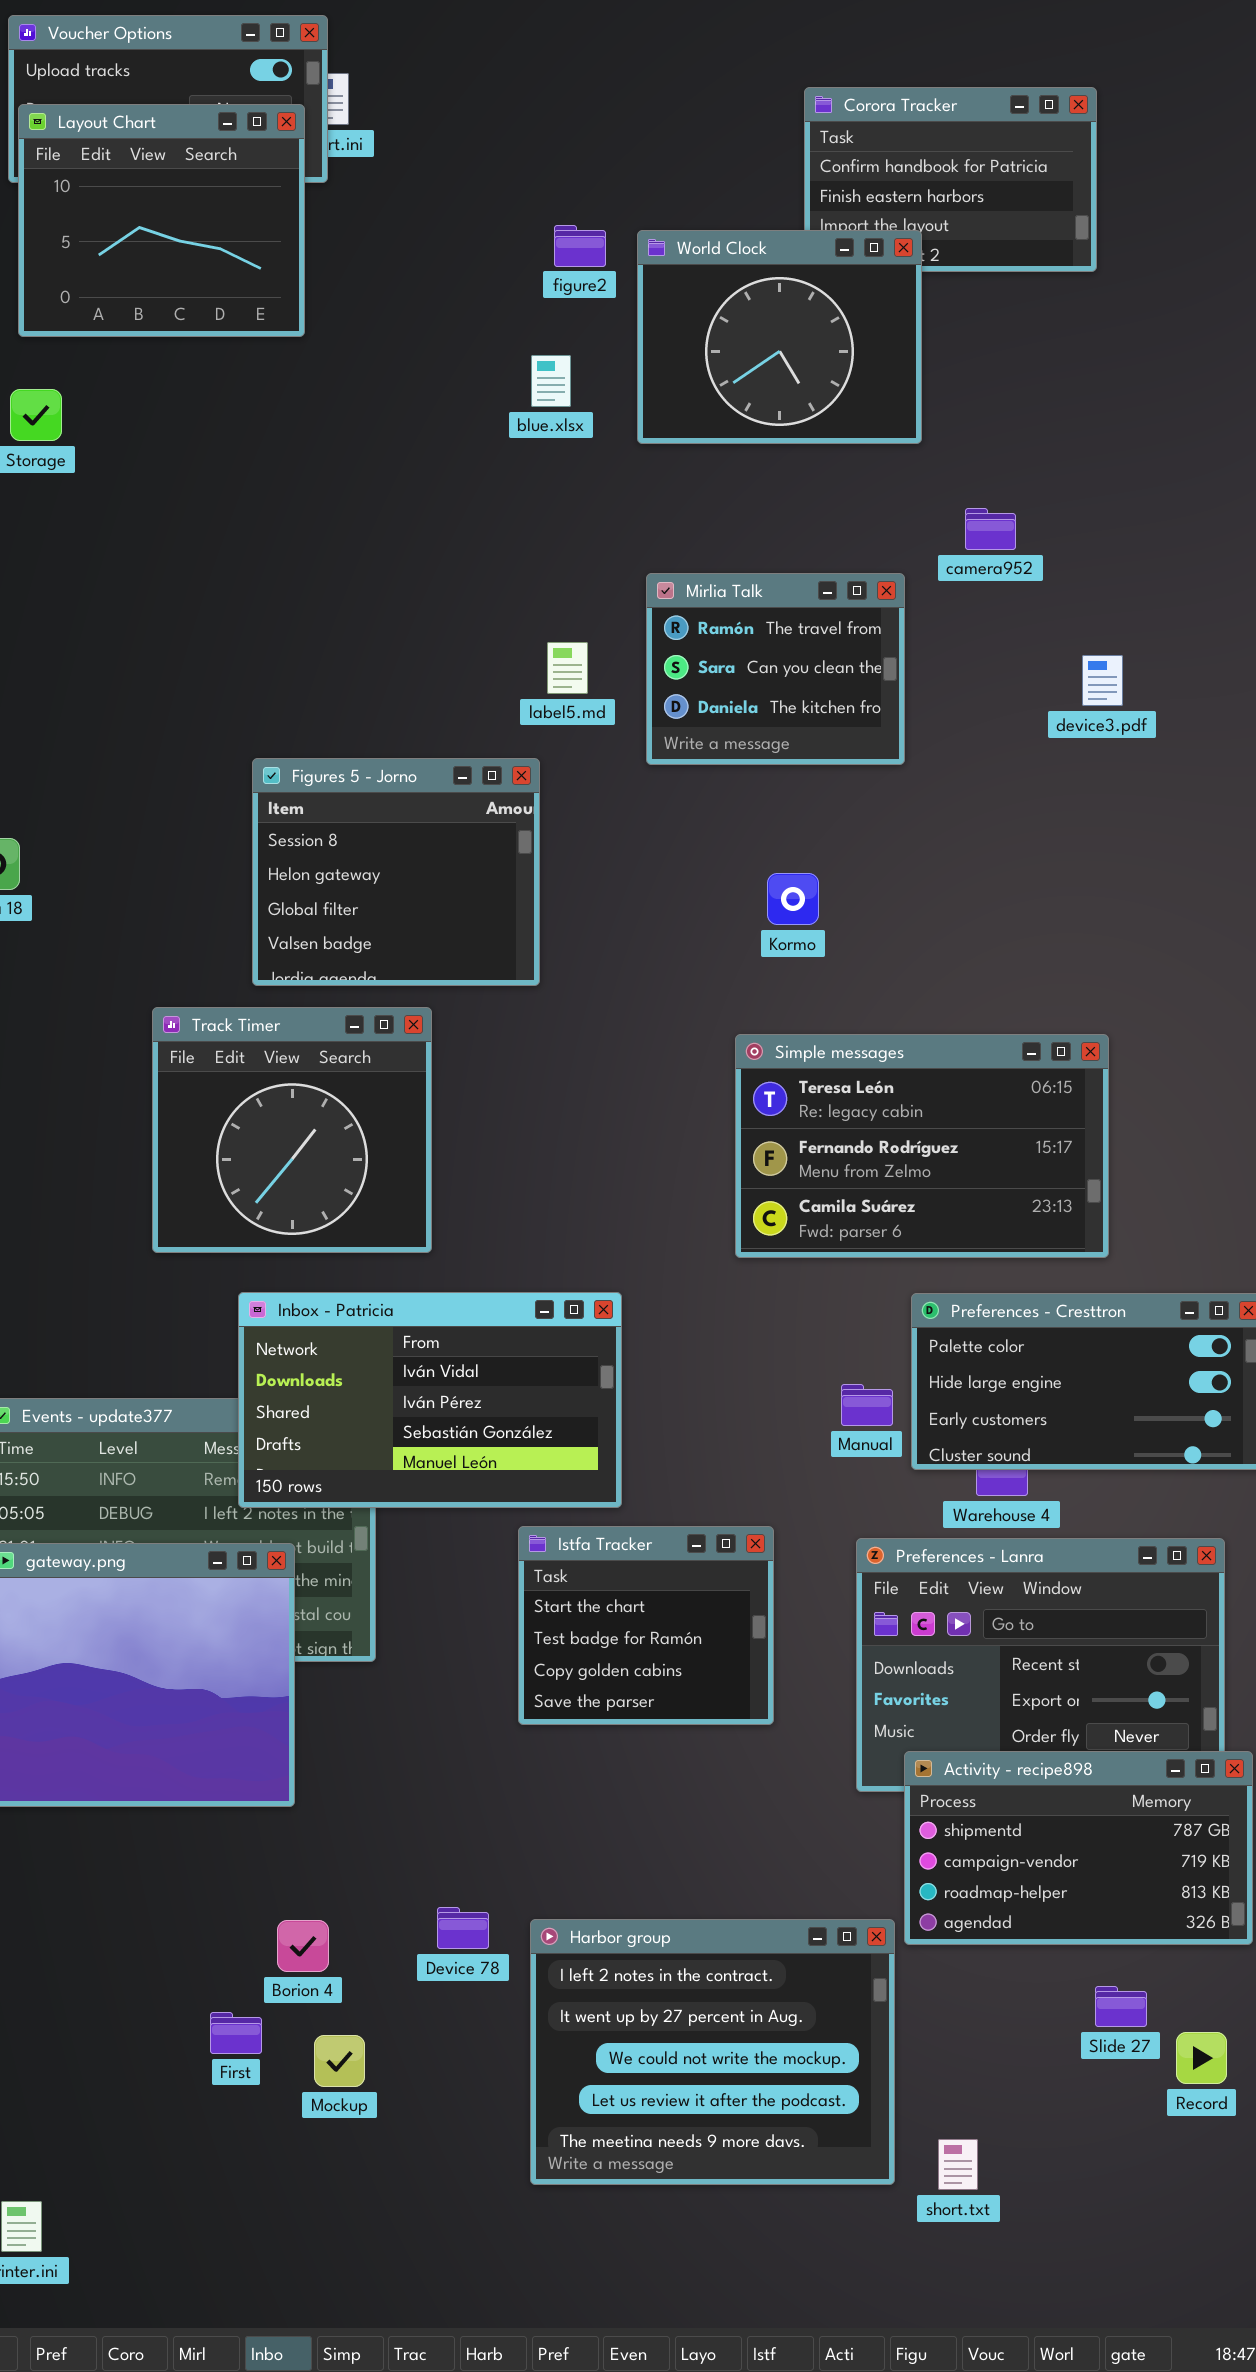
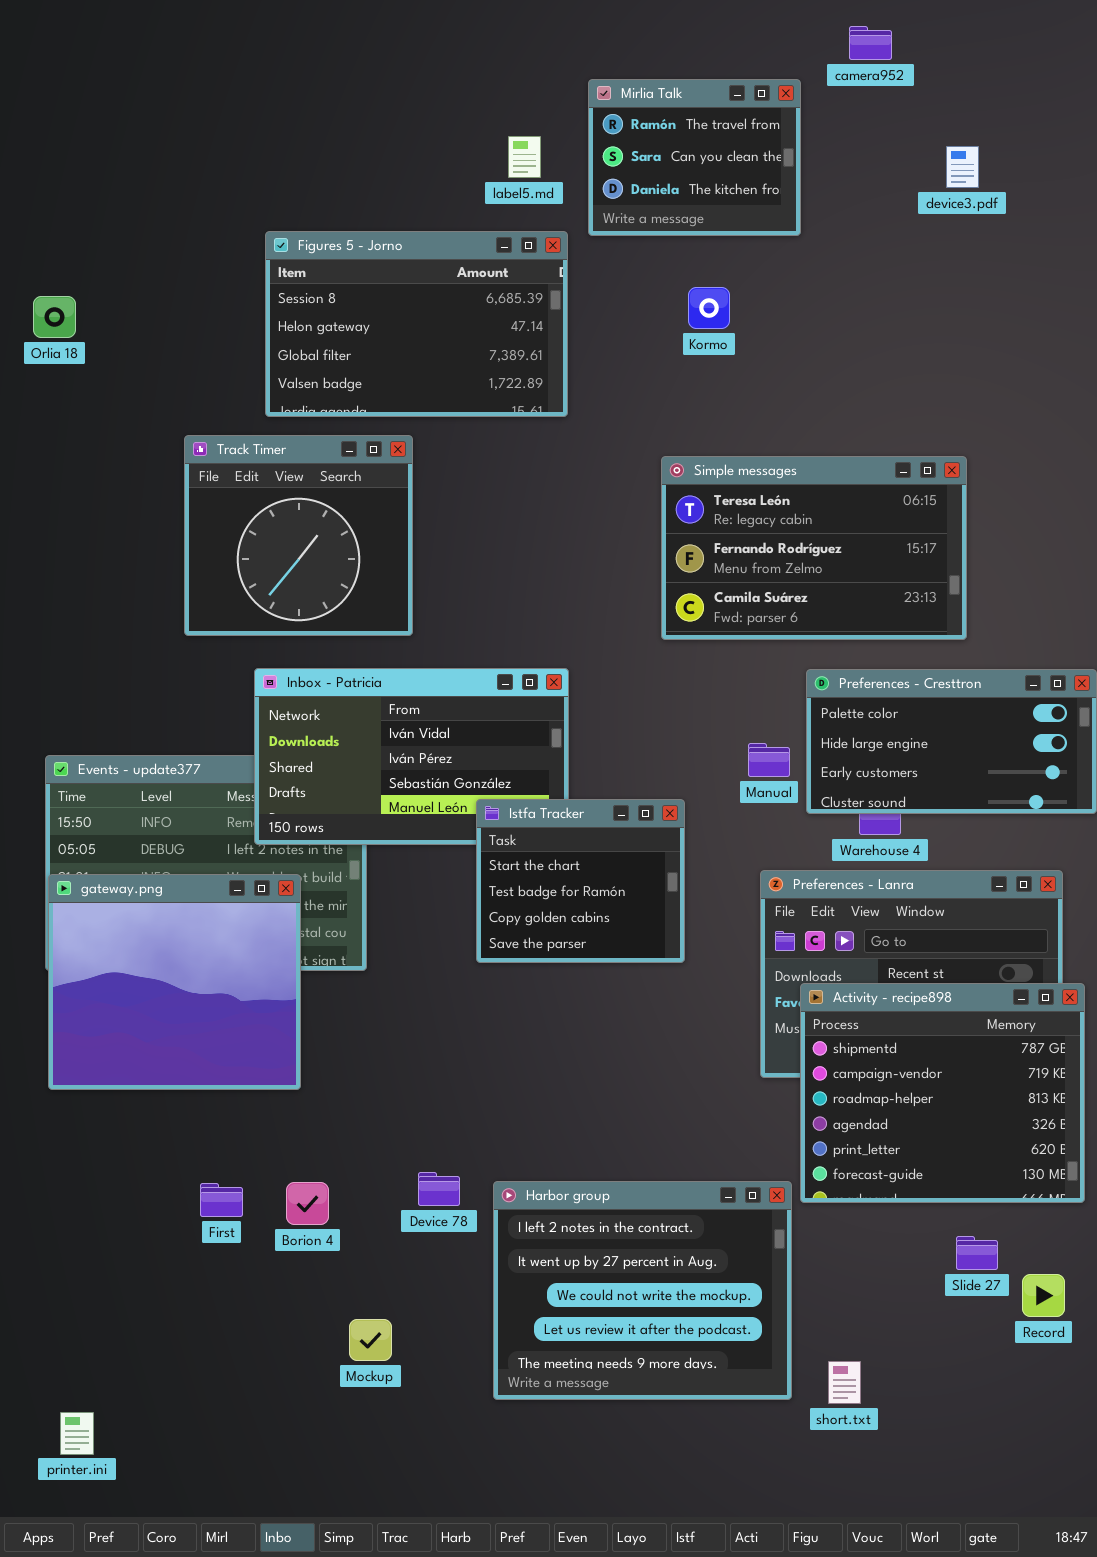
Figures 5 - Jorno: [252,758,540,986] -> [265,231,568,417], resized
Kormo: [767,873,819,925] -> [688,287,730,329], moved
Istfa Tracker: [518,1526,774,1725] -> [476,799,685,963], moved
Activity - recipe898: [904,1751,1253,1945] -> [800,983,1085,1203], resized
First: [210,2012,262,2054] -> [200,1183,243,1217], moved
Mockup: [314,2035,365,2087] -> [349,1319,392,1361], moved

